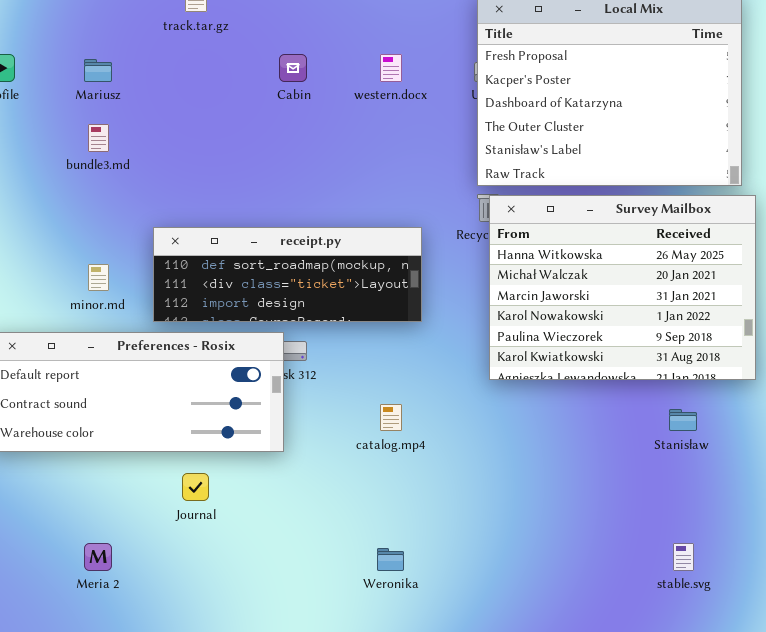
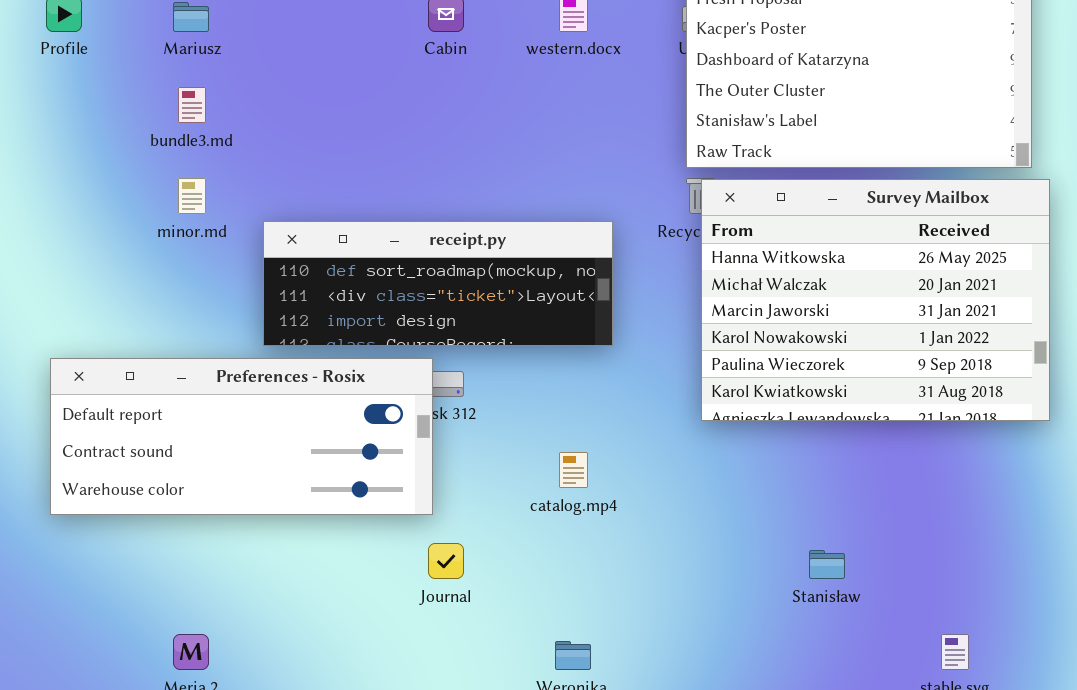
minor.md: [88,264,109,291] -> [178,178,206,214], moved
Stanisław: [669,409,697,431] -> [809,550,845,579], moved
Journal: [182,473,209,501] -> [428,543,464,579], moved

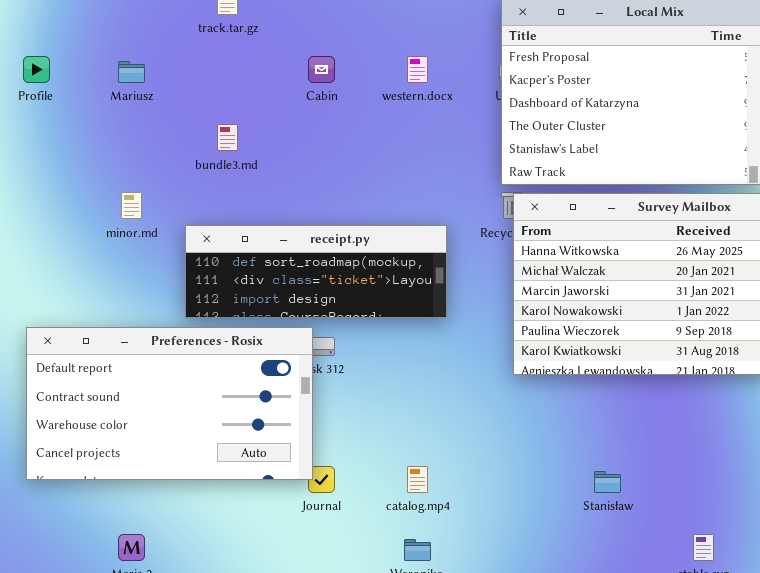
bundle3.md: [178,87,206,123] -> [217,124,238,151], moved
Preferences - Rosix: [50,358,433,515] -> [26,327,313,480], resized
catalog.mp4: [559,452,588,488] -> [407,466,428,493], moved

